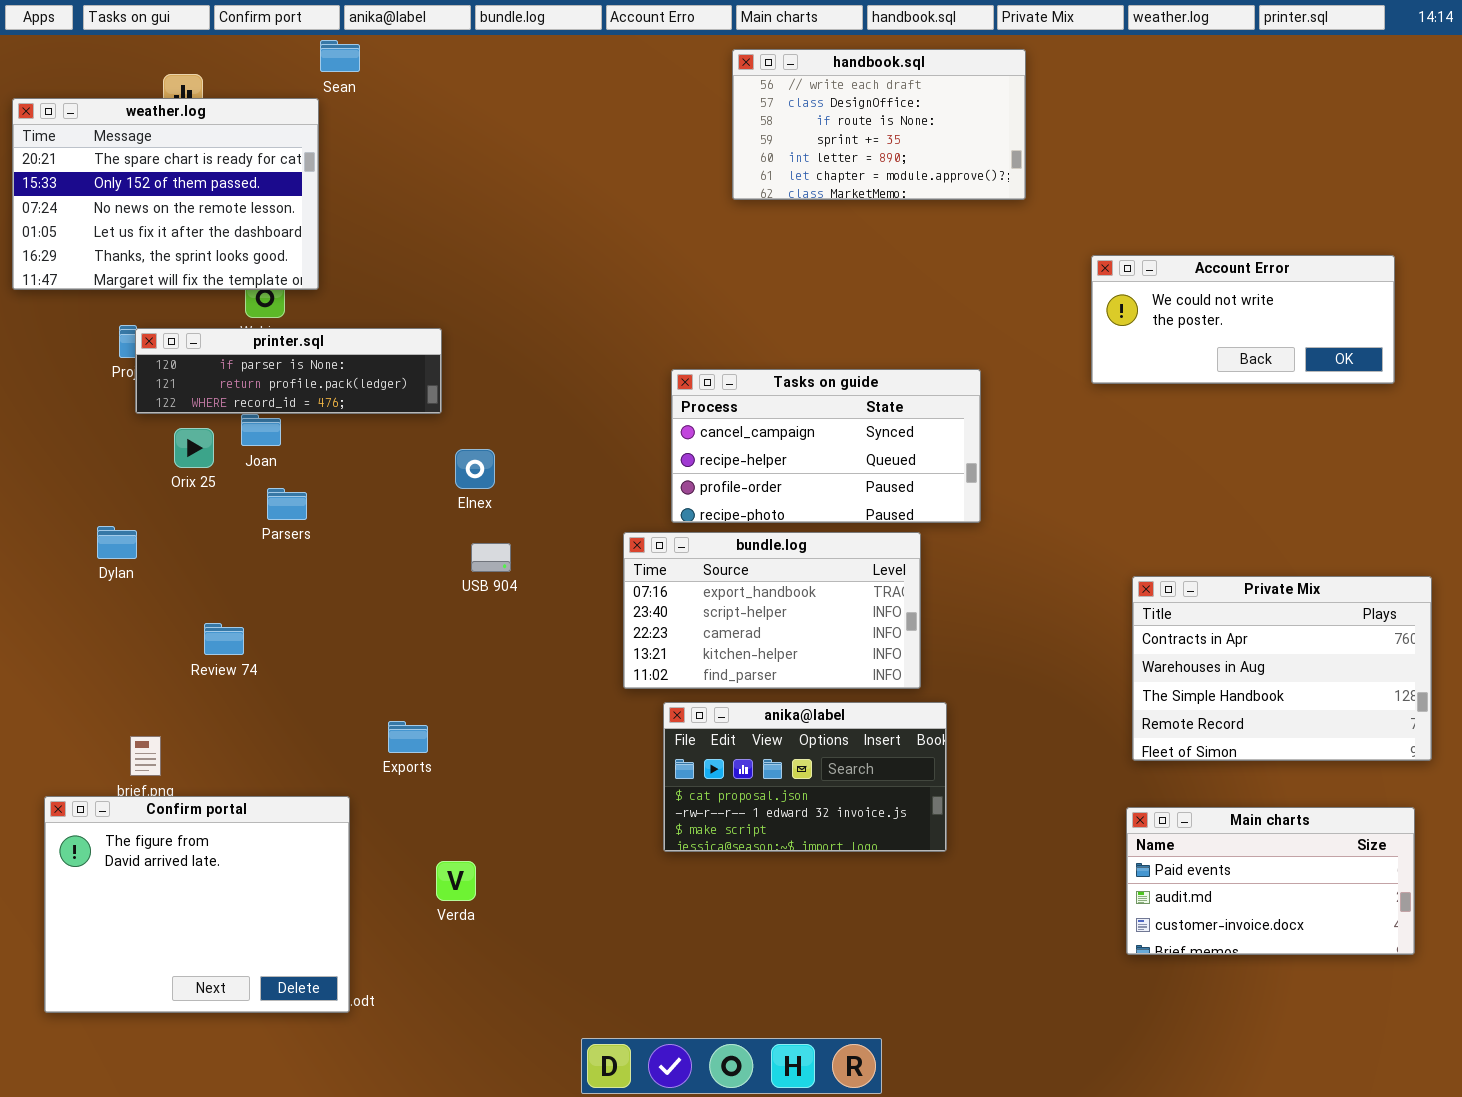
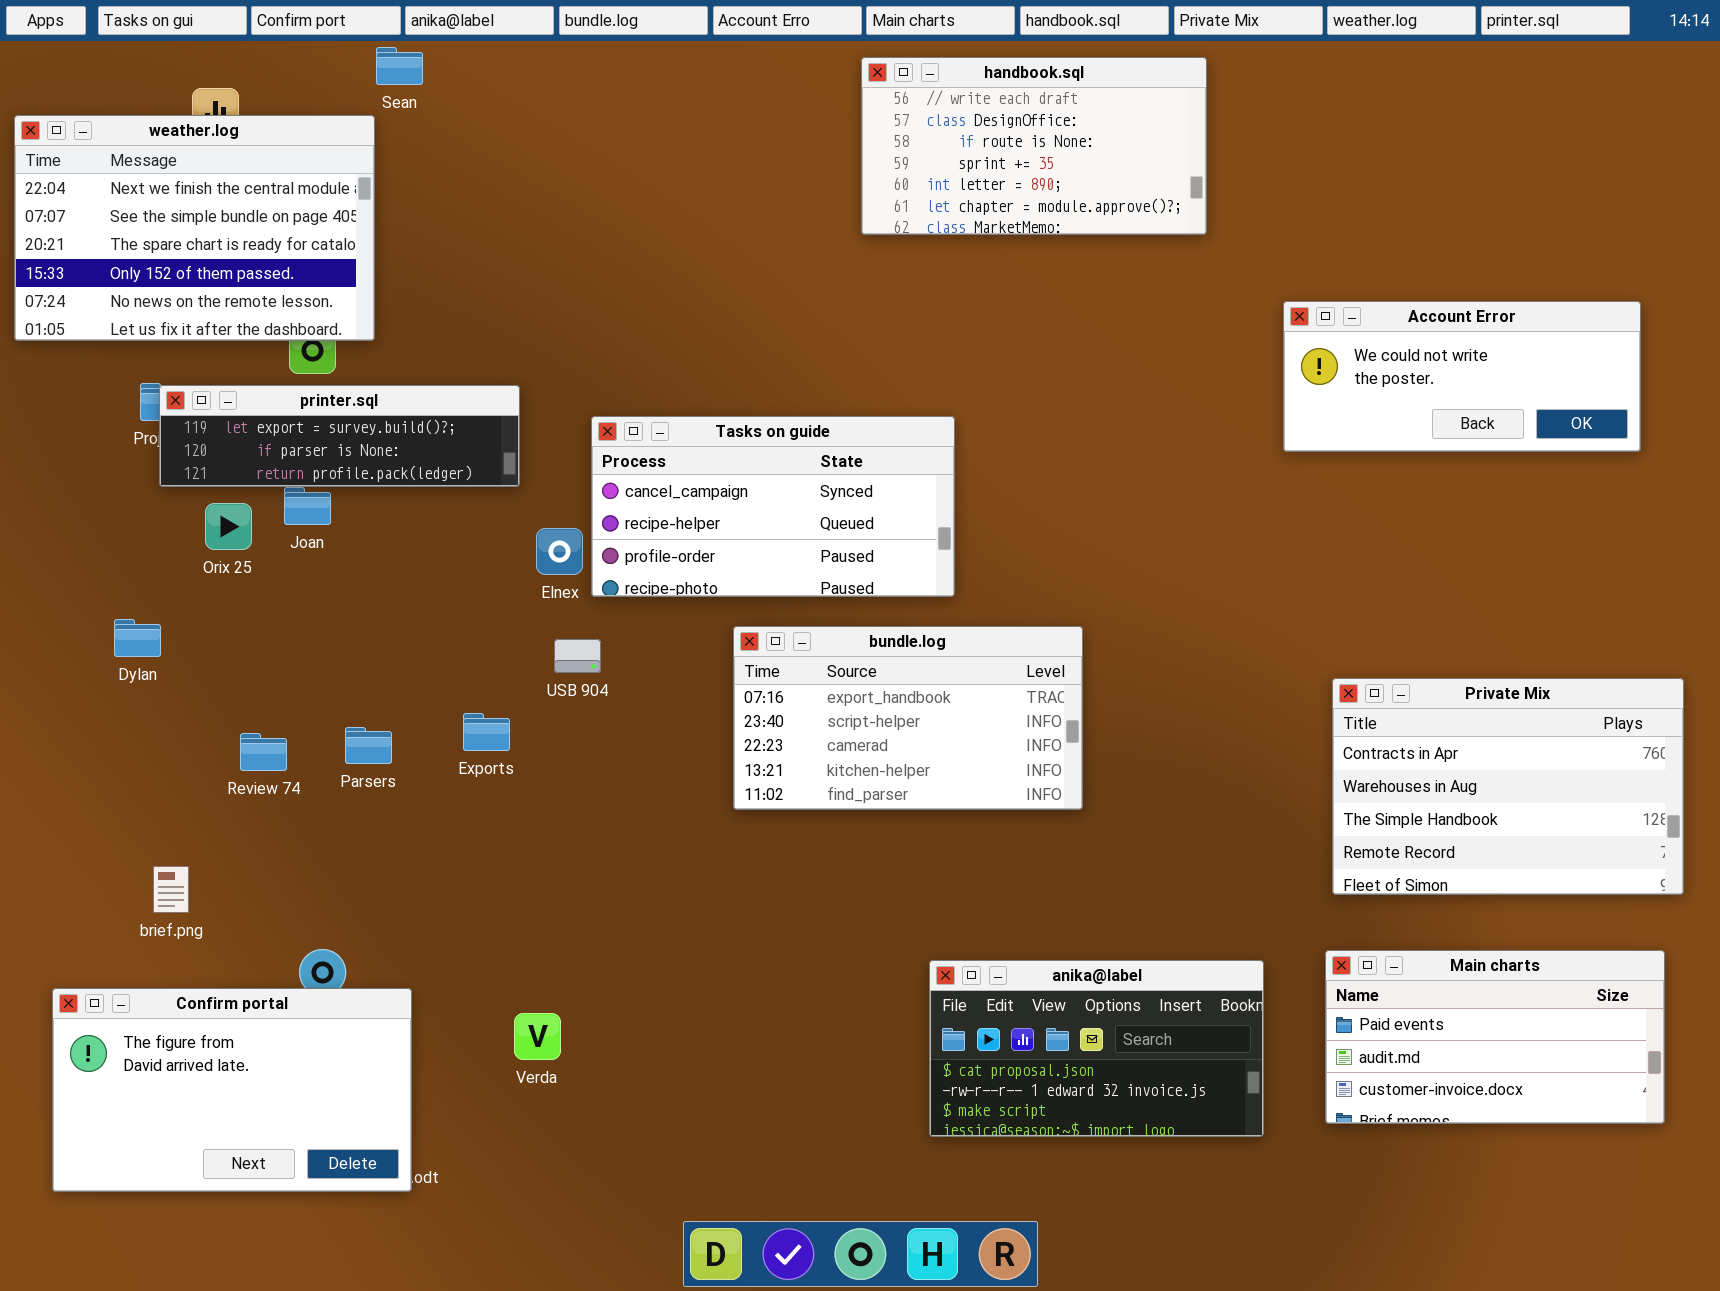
weather.log: [12,98,319,290] -> [14,115,375,341], scrolled up 2 rows
printer.sql: [135,328,442,414] -> [159,385,520,487], scrolled up 1 row
Tasks on guide: [671,369,981,523] -> [591,416,955,597], moved
Parsers: [267,488,307,520] -> [345,727,392,764], moved
anika@label: [663,702,947,852] -> [929,960,1264,1137], moved
Exports: [388,721,428,753] -> [463,713,510,751], moved
Confirm portal: [44,796,350,1013] -> [52,988,412,1192], resized

